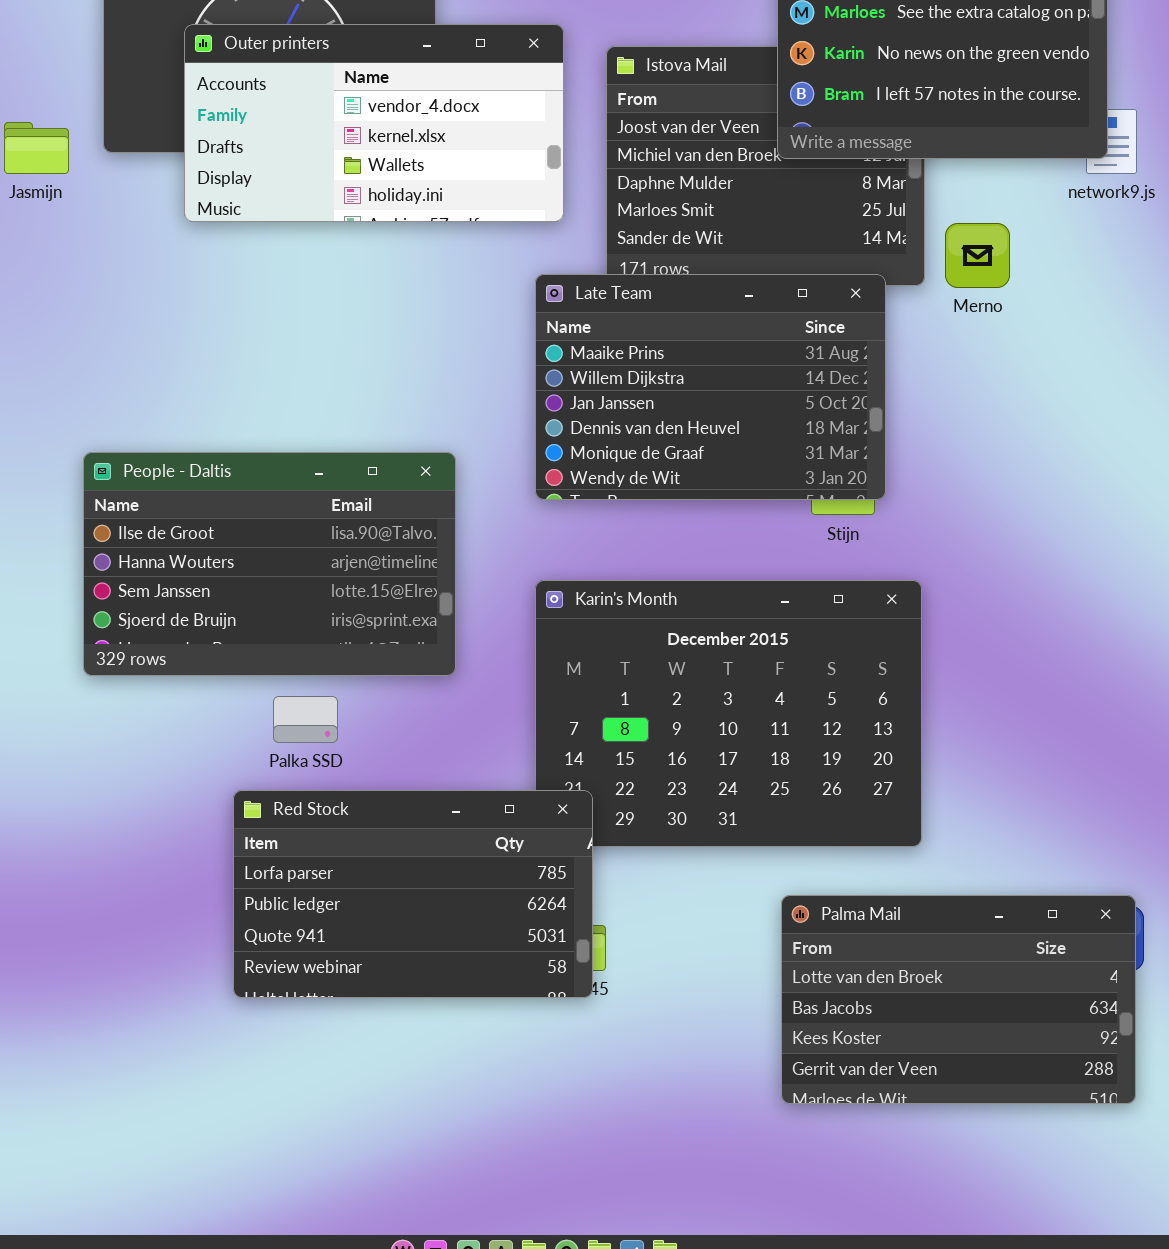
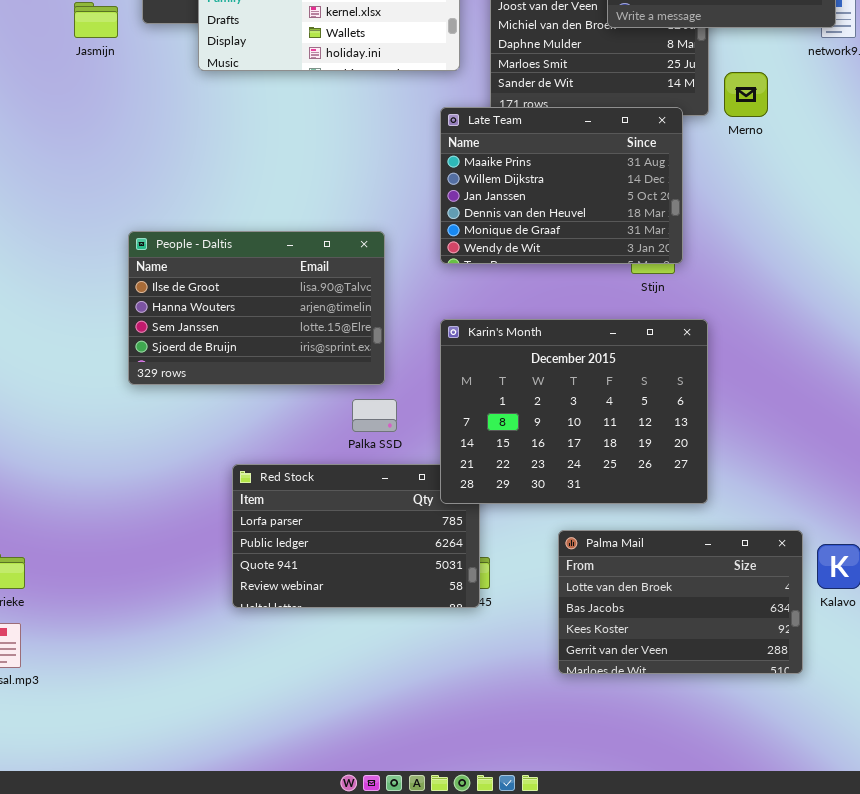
Karin's Month: [535,580,922,847] -> [440,319,708,504], raised
Palka SSD: [273,696,338,743] -> [352,399,397,432], moved
Palma Mail: [781,895,1136,1104] -> [558,530,803,674], moved

